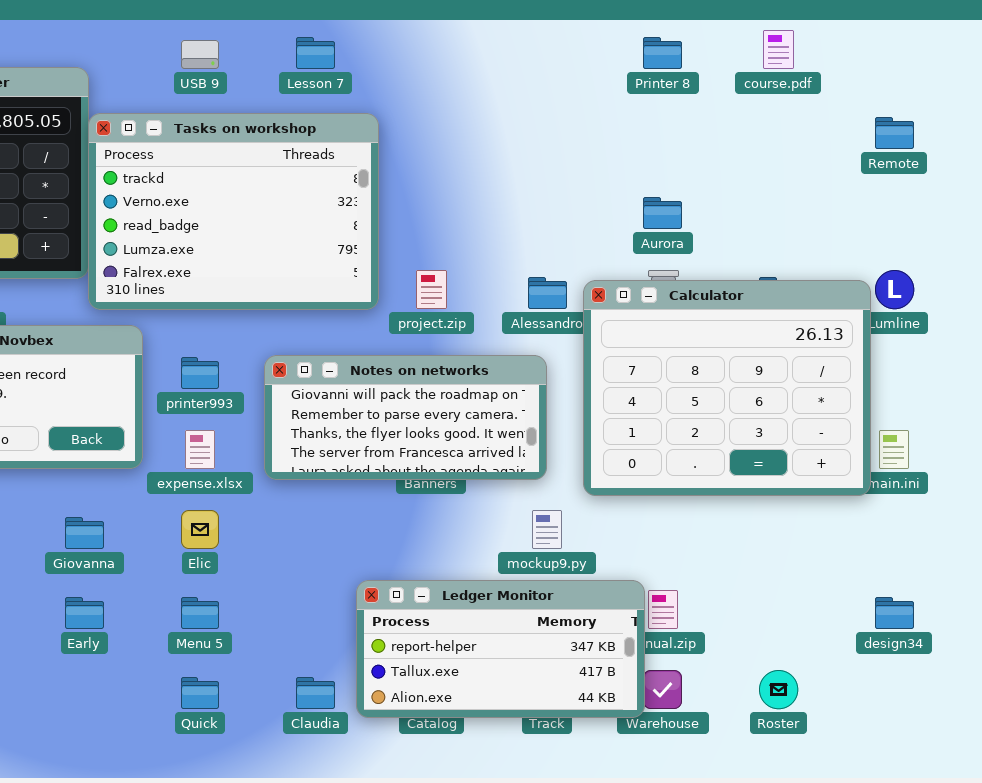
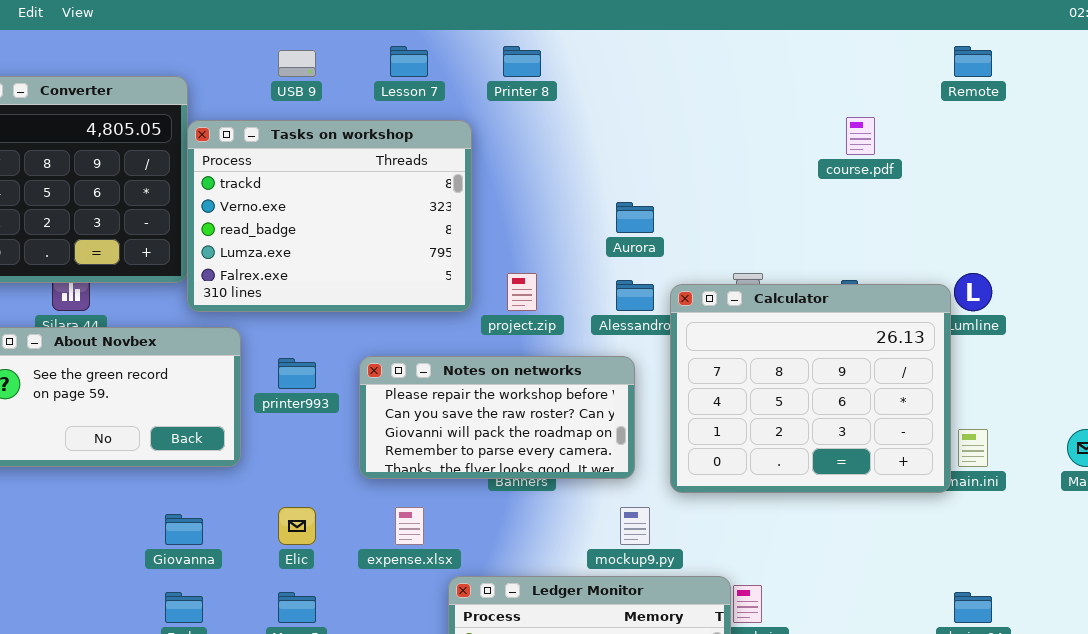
course.pdf: [763,30,794,69] -> [846,117,875,155], moved
Printer 8: [643,37,682,69] -> [503,46,541,77], moved
Remote: [875,117,914,149] -> [954,46,992,77], moved
Aurora: [643,197,682,229] -> [616,202,654,233], moved
Notes on networks: [264,355,547,480] -> [359,356,635,479], scrolled up 2 rows
expense.xlsx: [185,430,215,469] -> [395,507,424,545], moved

